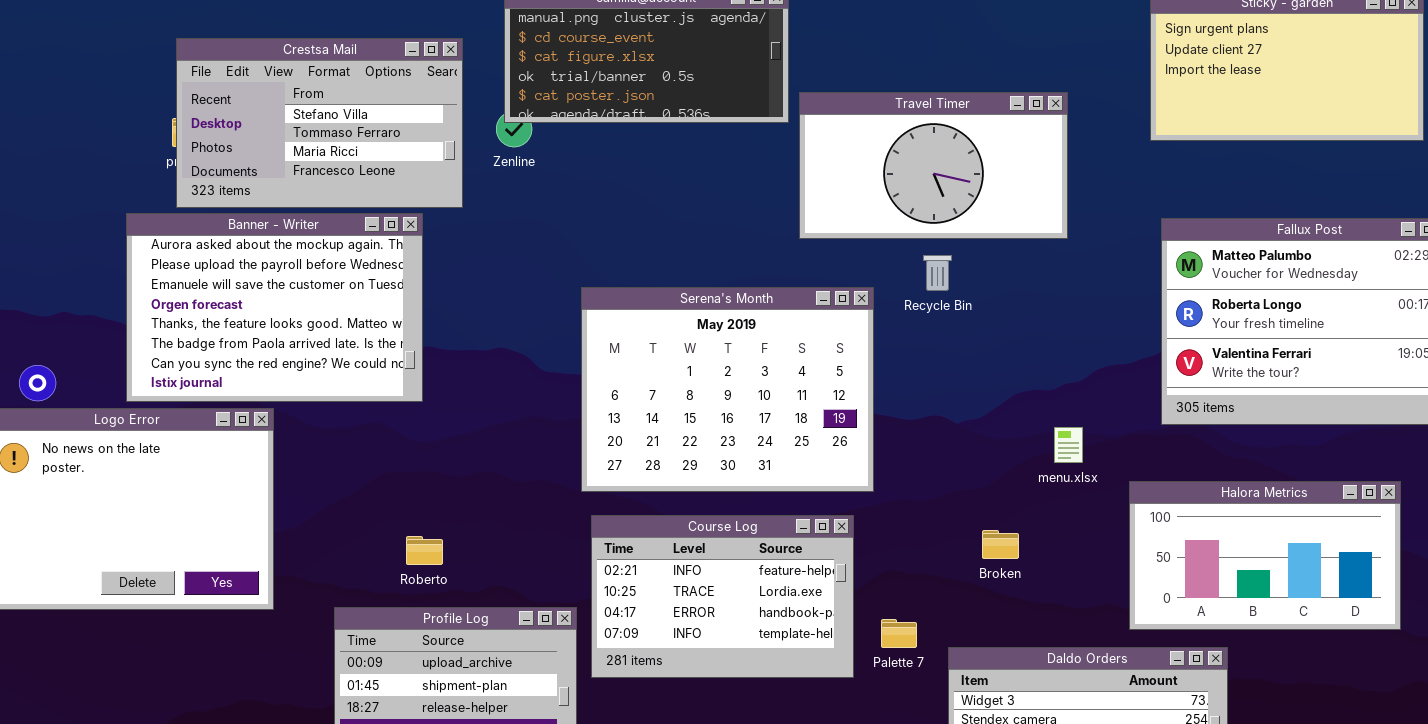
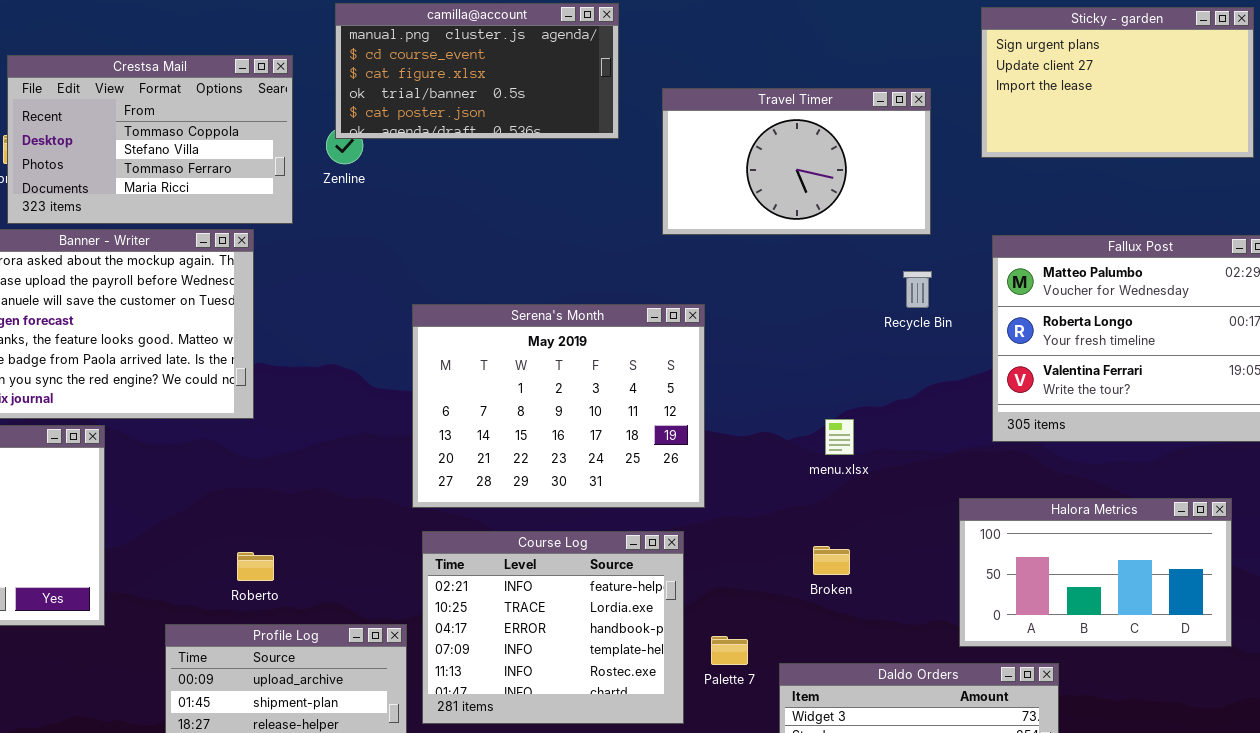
Crestsa Mail: [176,38,463,208] -> [7,55,293,224], scrolled up 1 row
Travel Timer: [799,92,1068,239] -> [662,88,931,235], moved
Recycle Bin: [923,255,952,291] -> [903,271,932,308], moved
menu.xlsx: [1054,427,1083,463] -> [825,419,854,455], moved
Course Log: [591,515,854,678] -> [422,531,684,724], resized

